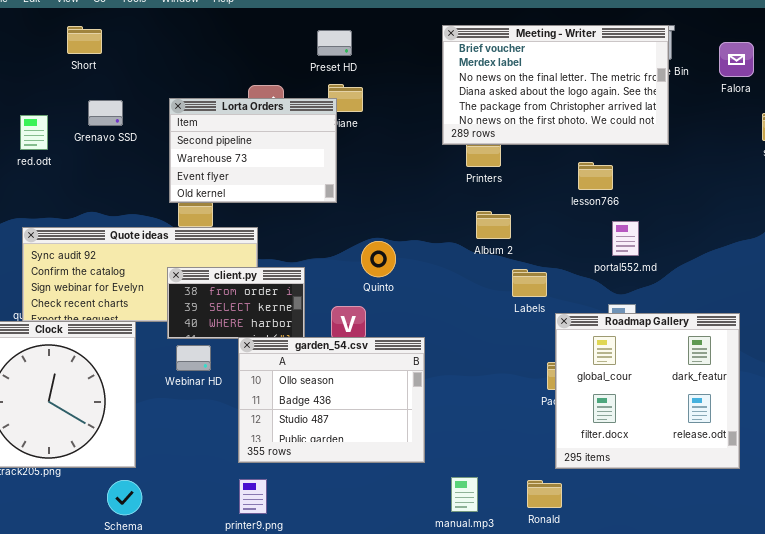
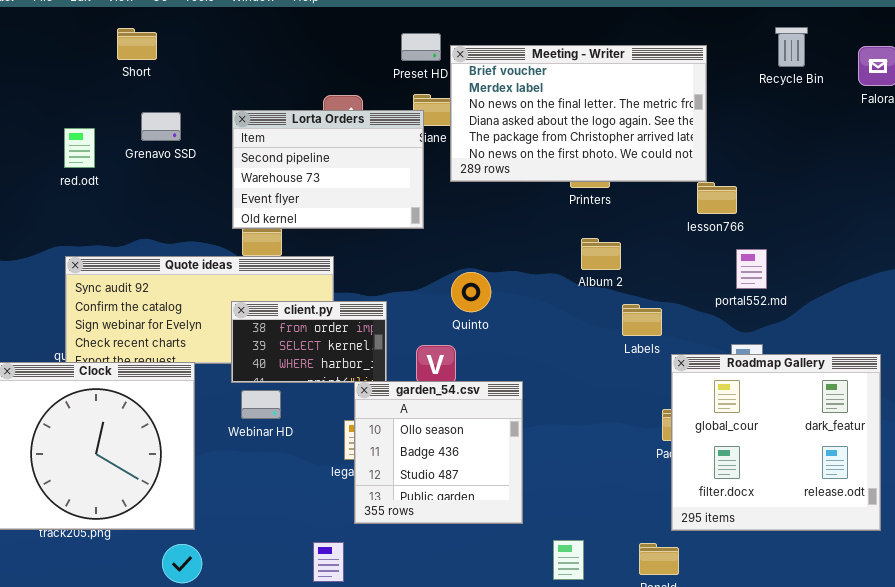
Meeting - Writer: [442,25,669,145] -> [450,45,707,182], moved
garden_54.csv: [238,337,425,463] -> [354,381,523,524], resized

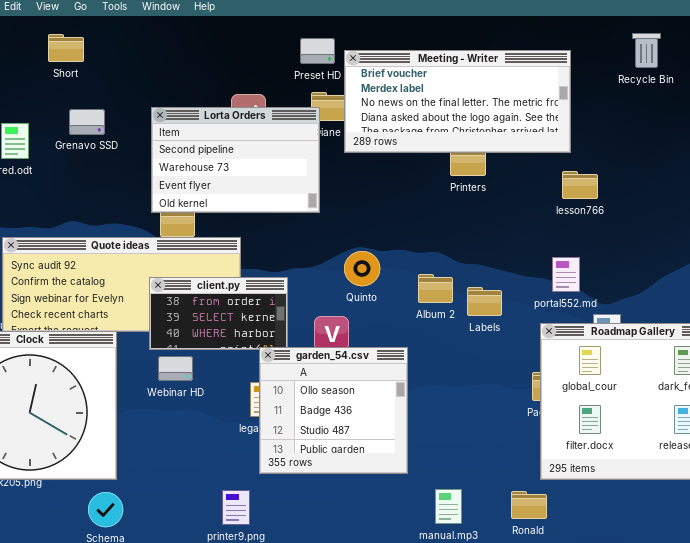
Meeting - Writer: [450,45,707,182] -> [344,50,571,153], resized
Album 2: [581,238,621,270] -> [418,274,453,303], moved
portal552.md: [736,249,767,289] -> [552,257,580,292], moved
Labels: [622,304,662,336] -> [467,287,502,316], moved

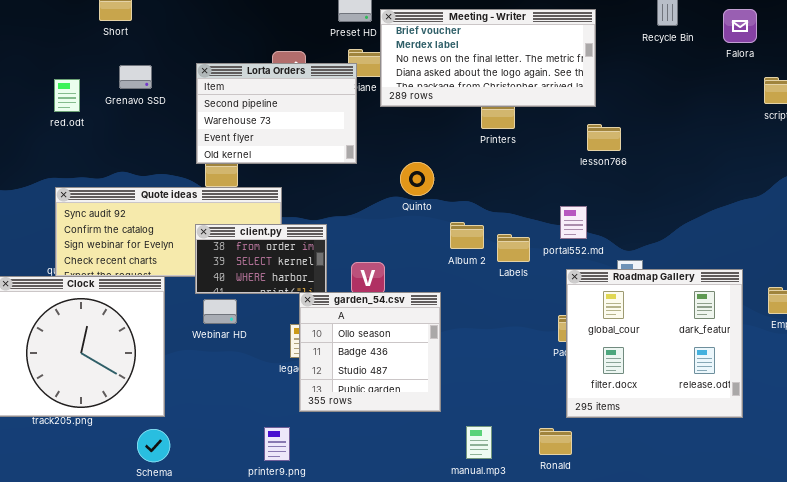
Quinto: [344,251,380,286] -> [400,162,434,196], moved
portal552.md: [552,257,580,292] -> [560,206,587,239], moved

